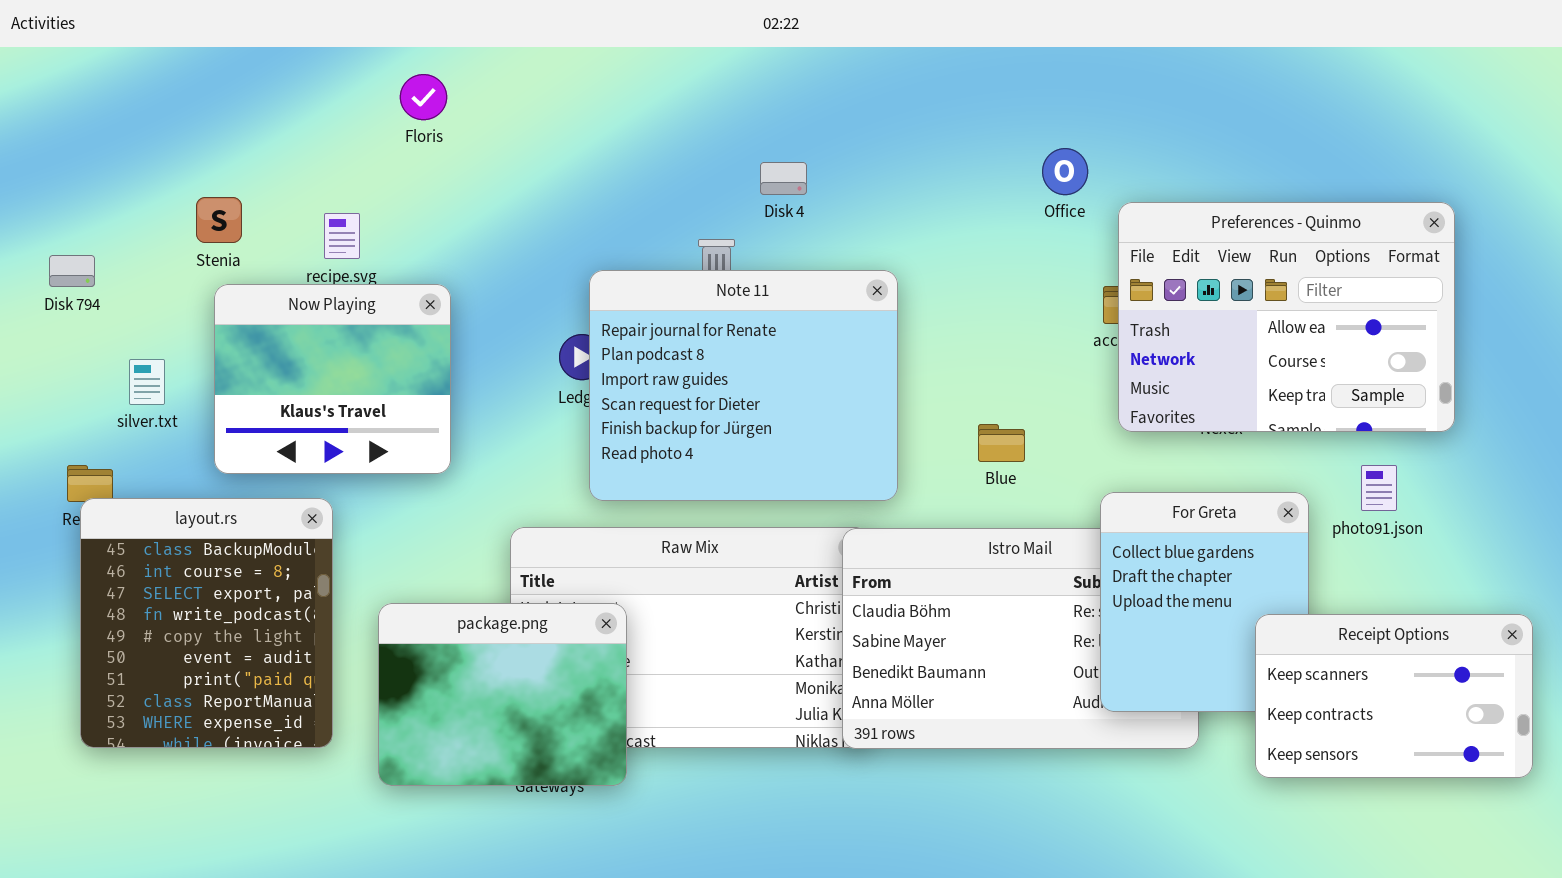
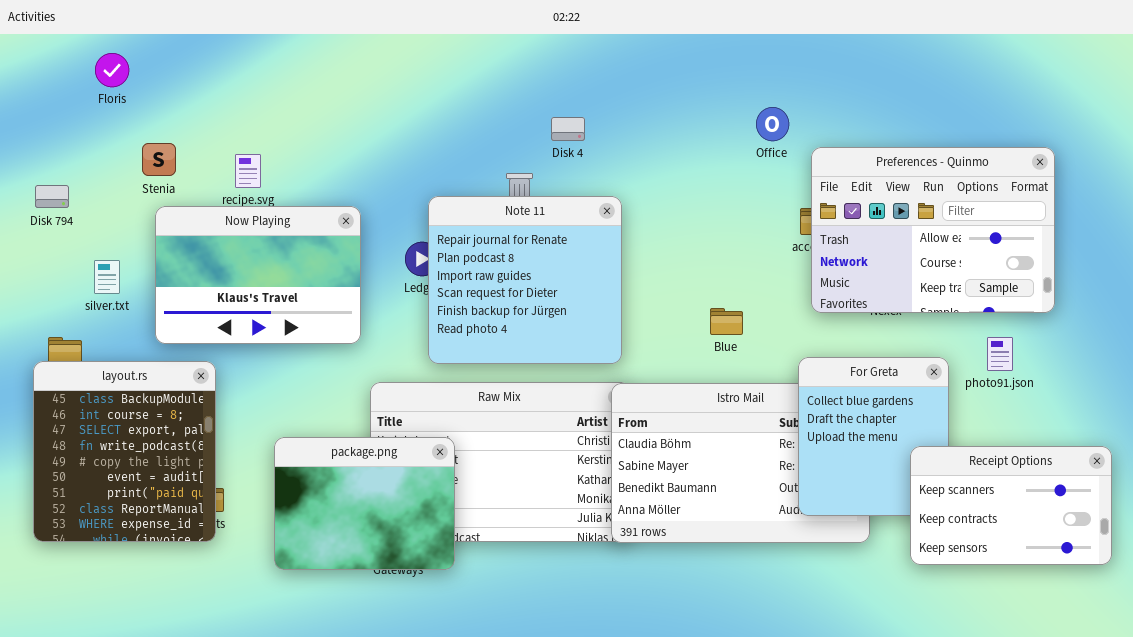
Floris: [400,74,447,120] -> [95,53,129,87], moved
Note 11: [589,270,898,501] -> [428,196,622,364], resized
Now Playing: [214,284,451,474] -> [155,206,361,344], resized
layout.rs: [80,498,333,748] -> [33,361,216,542], moved

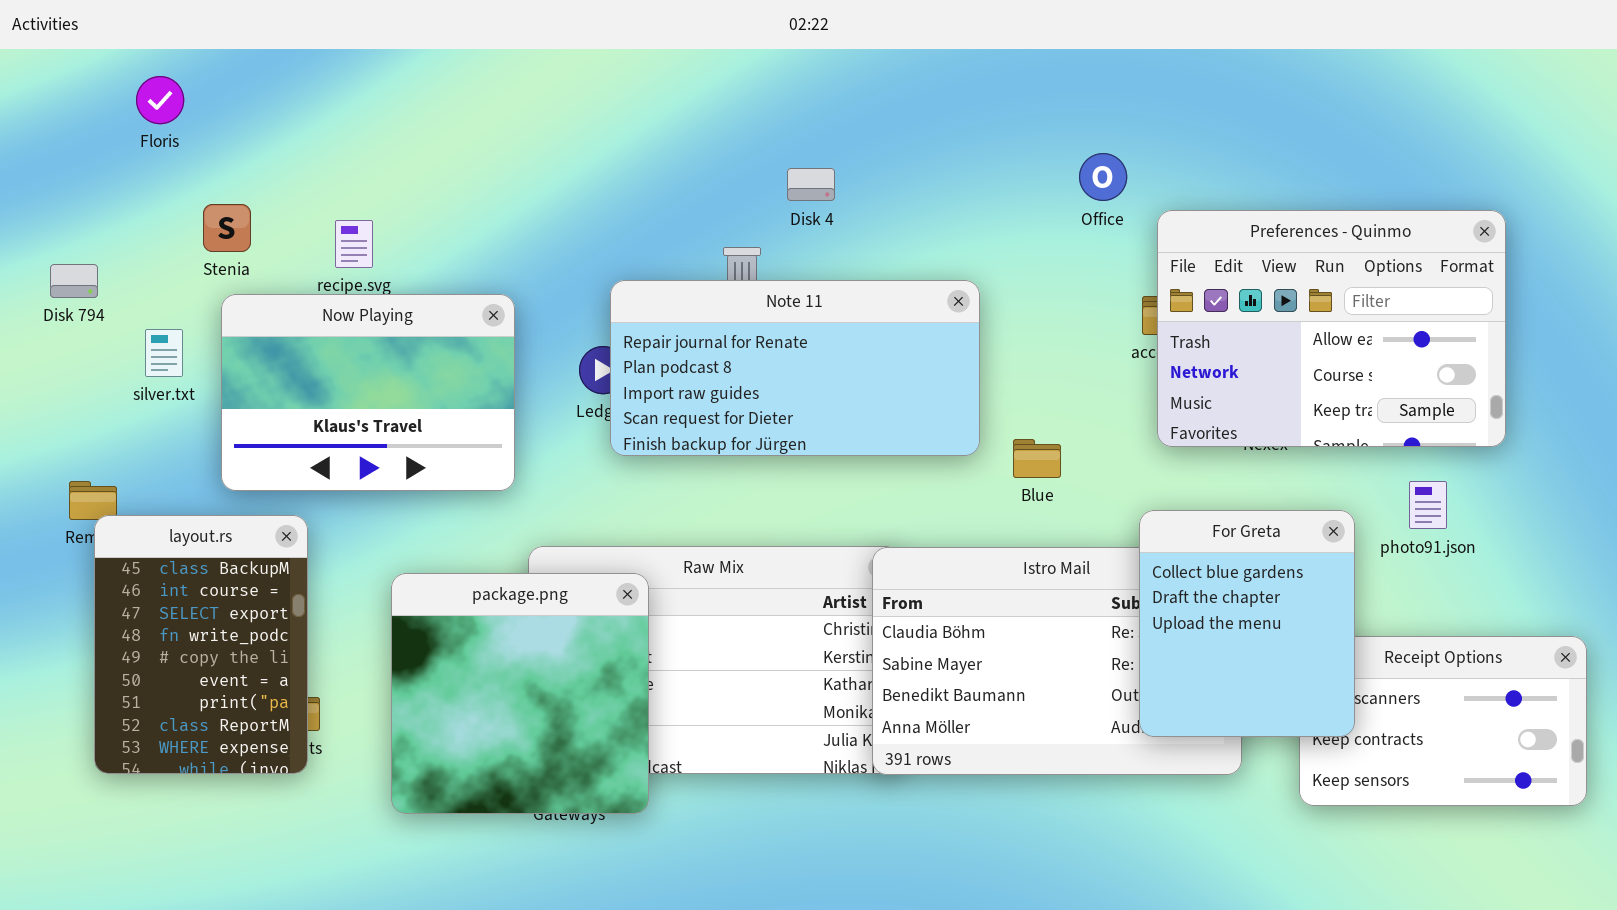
Note 11: [428,196,622,364] -> [610,280,980,456], resized
silver.txt: [94,260,120,294] -> [145,329,183,377], moved
For Greta: [798,357,949,516] -> [1139,510,1355,737], raised
layout.rs: [33,361,216,542] -> [94,515,308,774], resized
package.png: [274,437,455,570] -> [391,573,649,814], resized

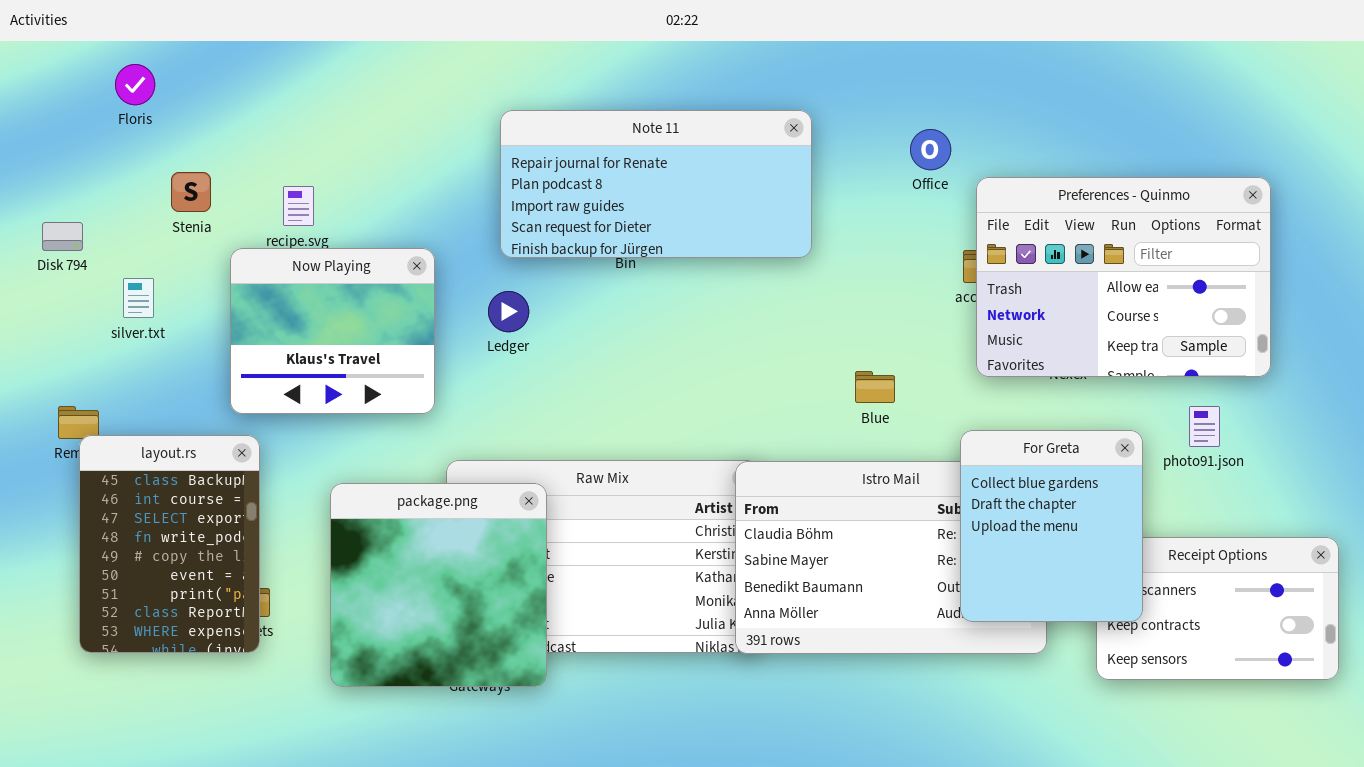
Note 11: [610,280,980,456] -> [500,110,812,258], moved
Now Playing: [221,294,515,491] -> [230,248,435,414], resized

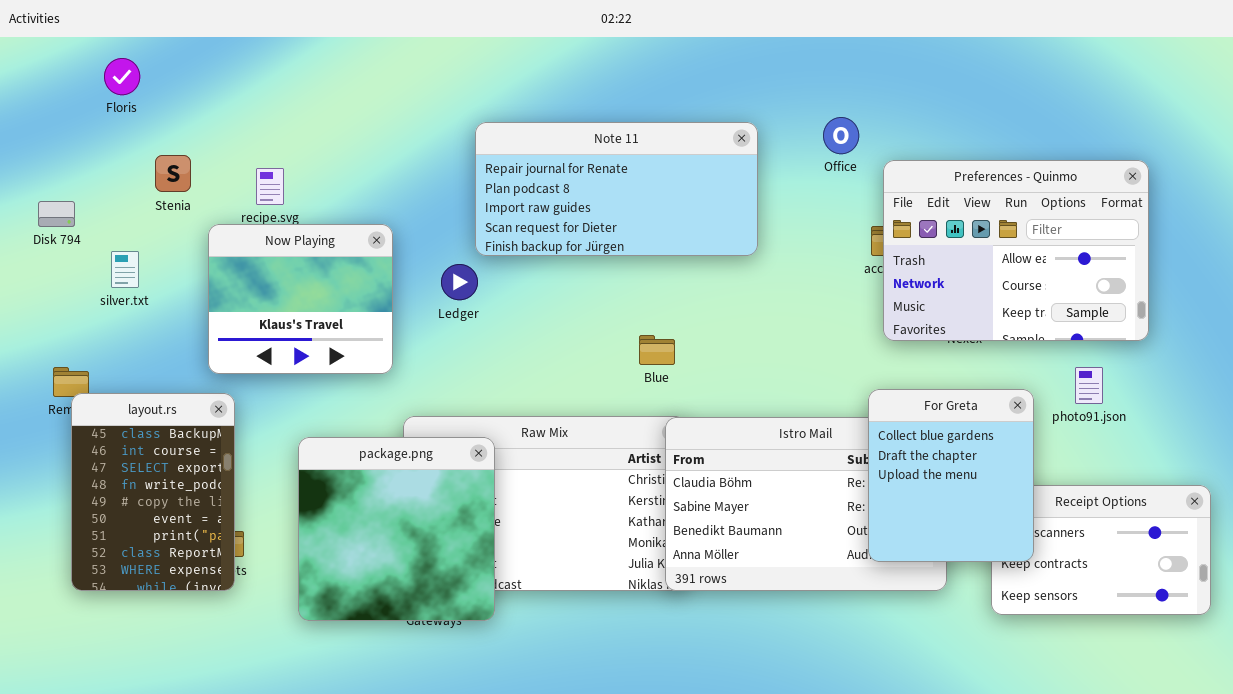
Note 11: [500,110,812,258] -> [475,122,758,256], moved
Blue: [855,371,895,403] -> [639,335,675,365], moved

